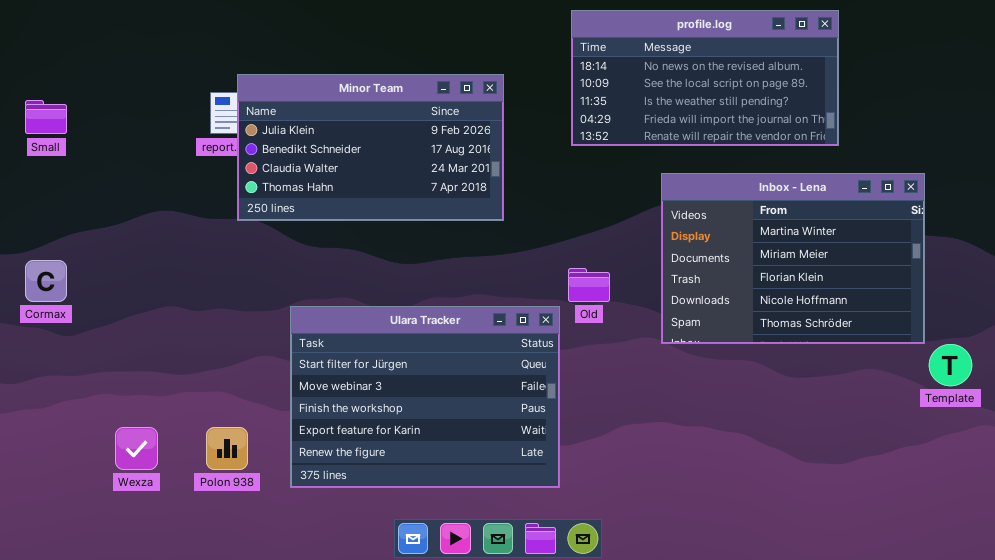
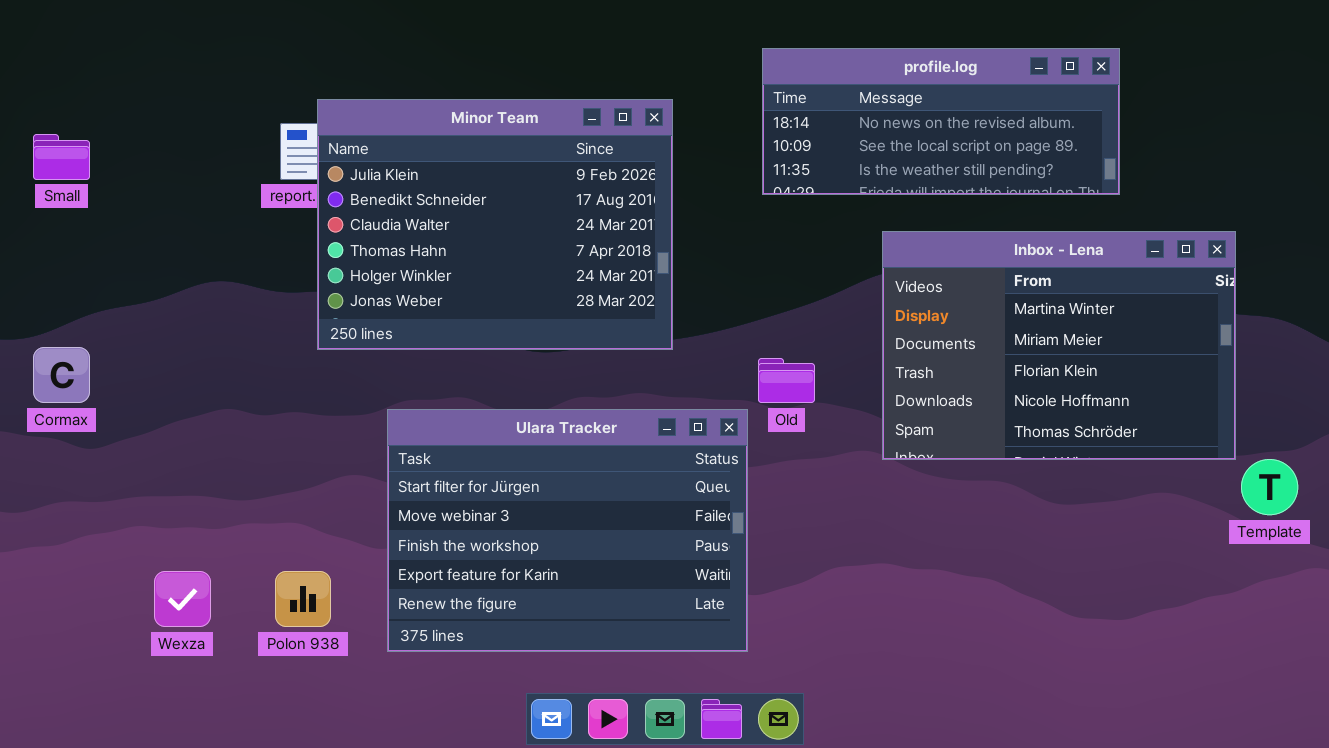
profile.log: [571,10,839,146] -> [762,48,1120,195], resized
Minor Team: [237,74,504,221] -> [317,99,673,350], resized

